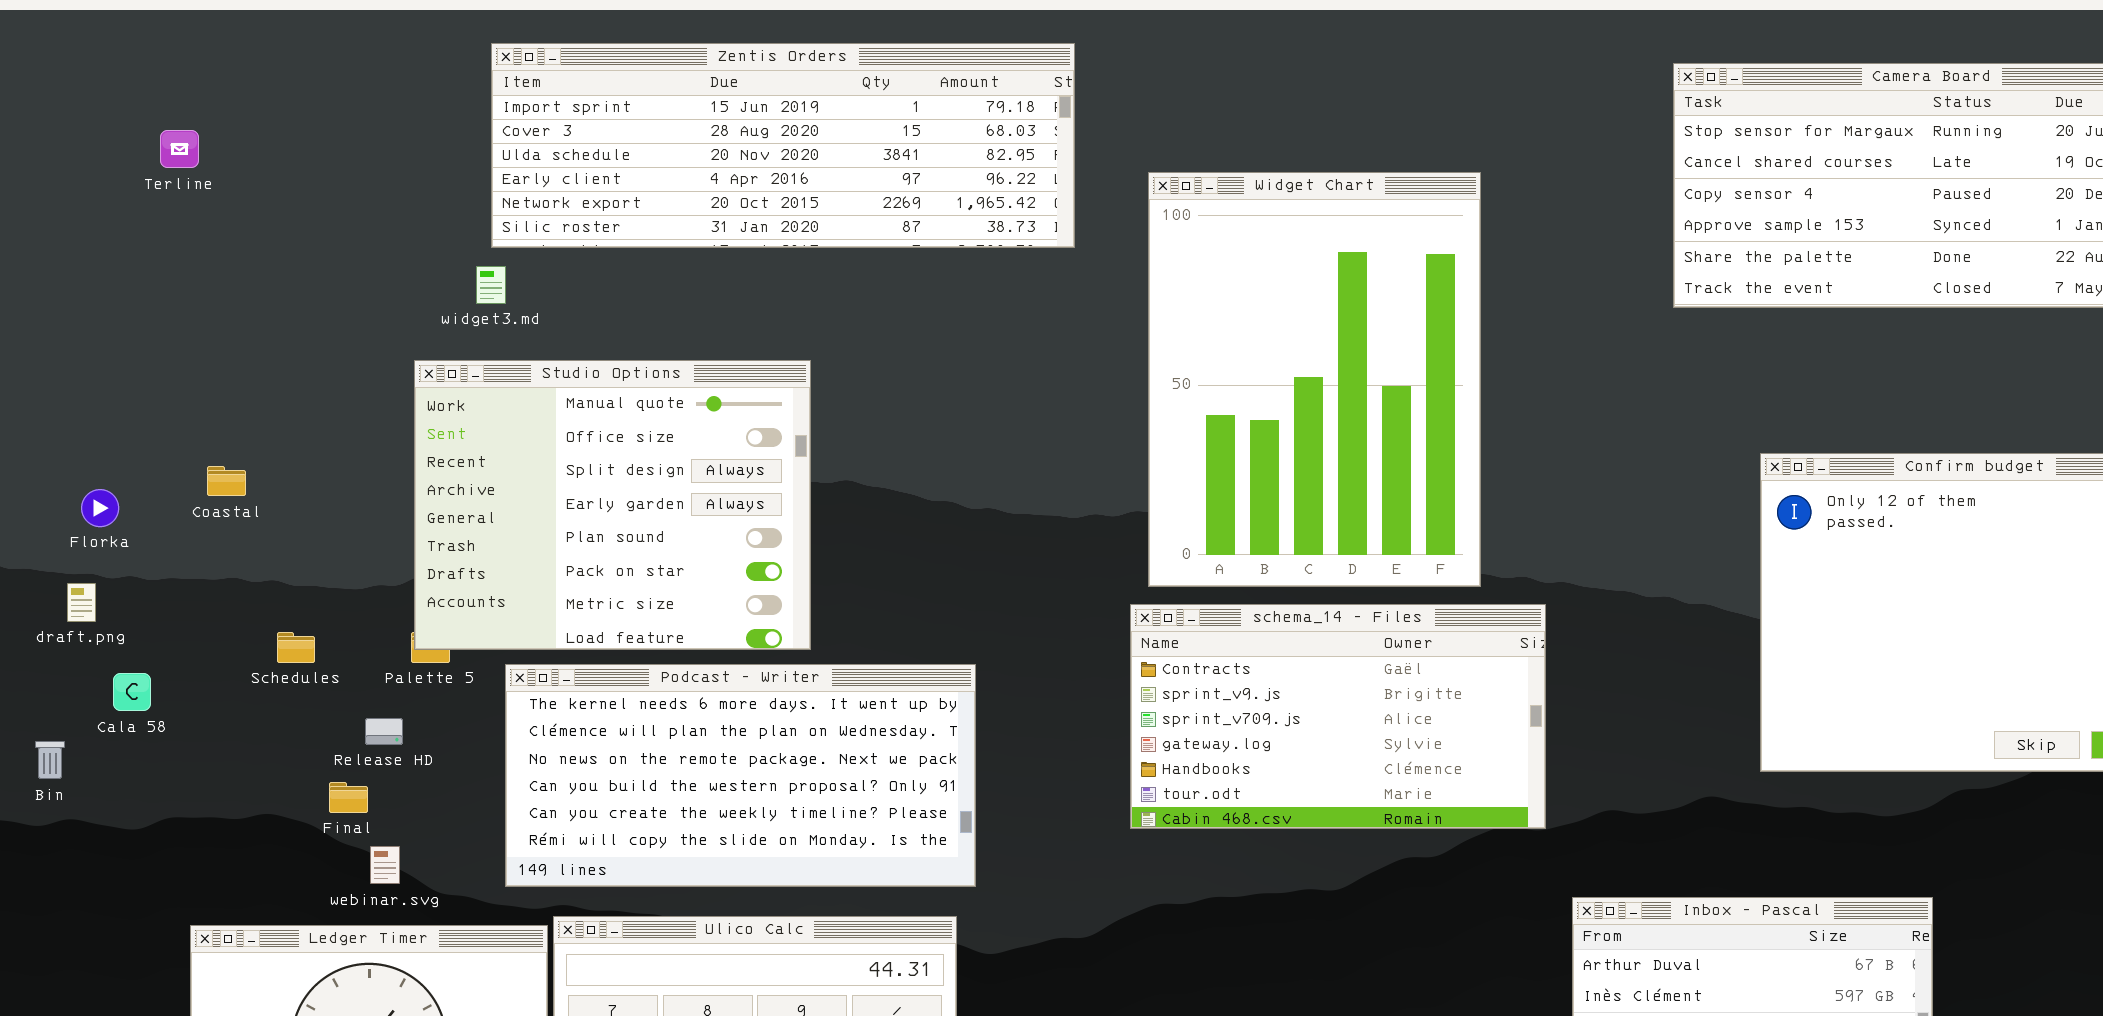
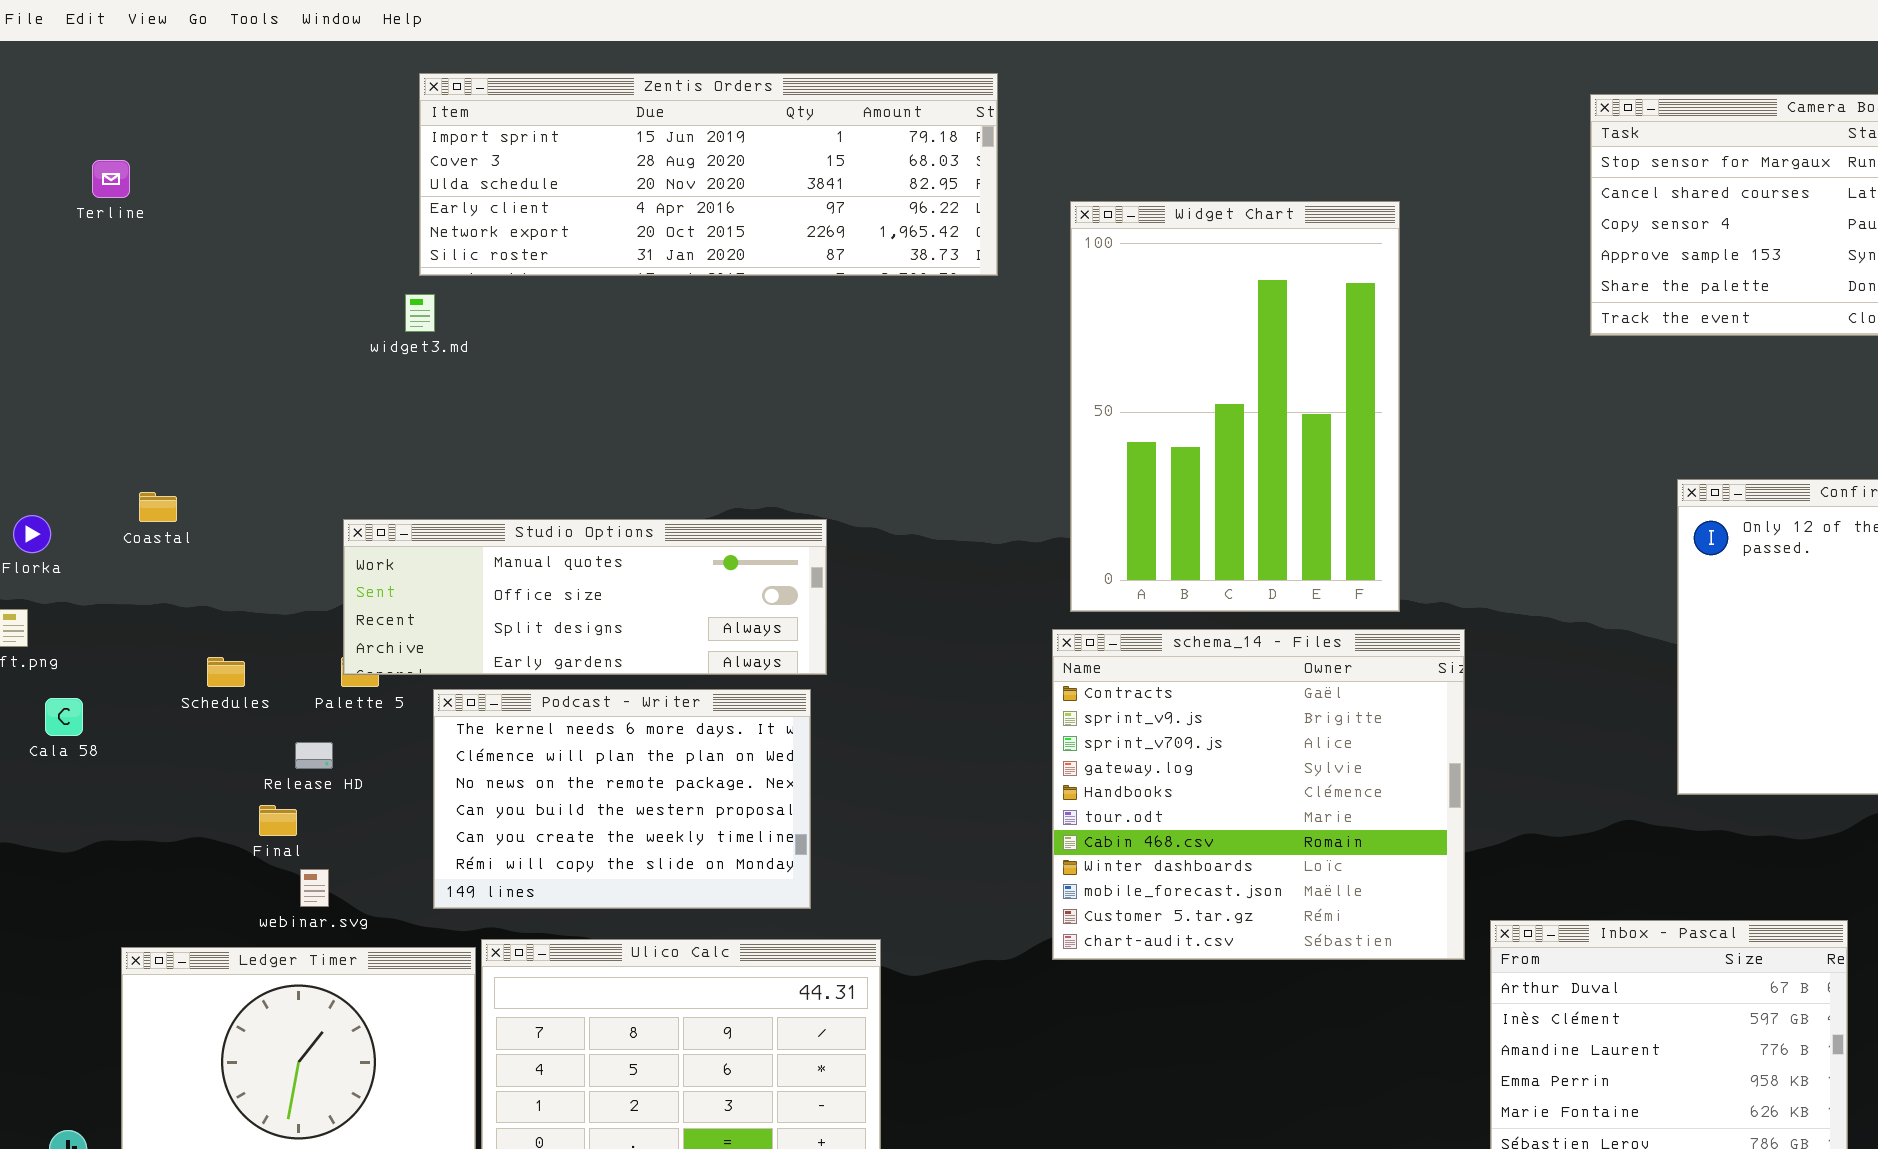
Studio Options: [414,360,811,650] -> [343,519,827,675], resized
schema_14 - Files: [1130,604,1546,829] -> [1052,629,1465,960], resized
Podcast - Writer: [505,664,976,887] -> [433,689,811,909], resized

